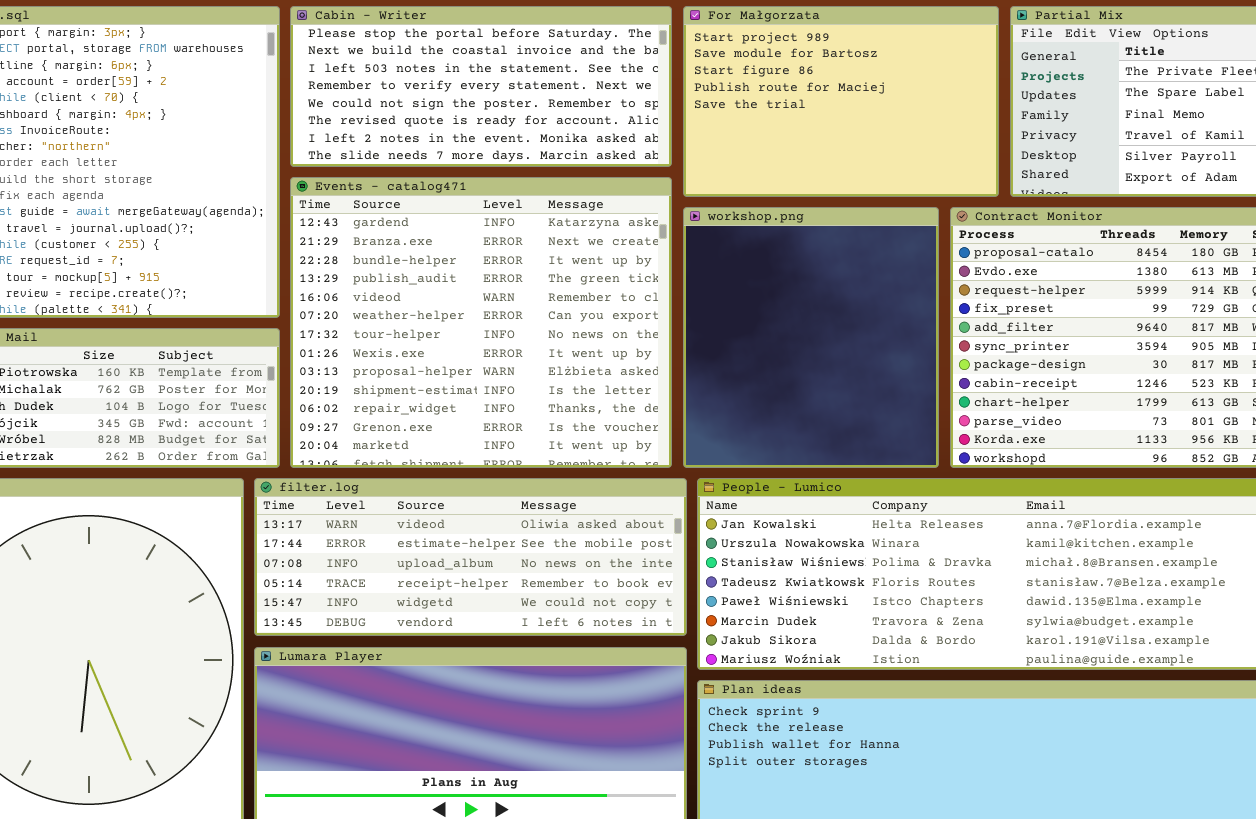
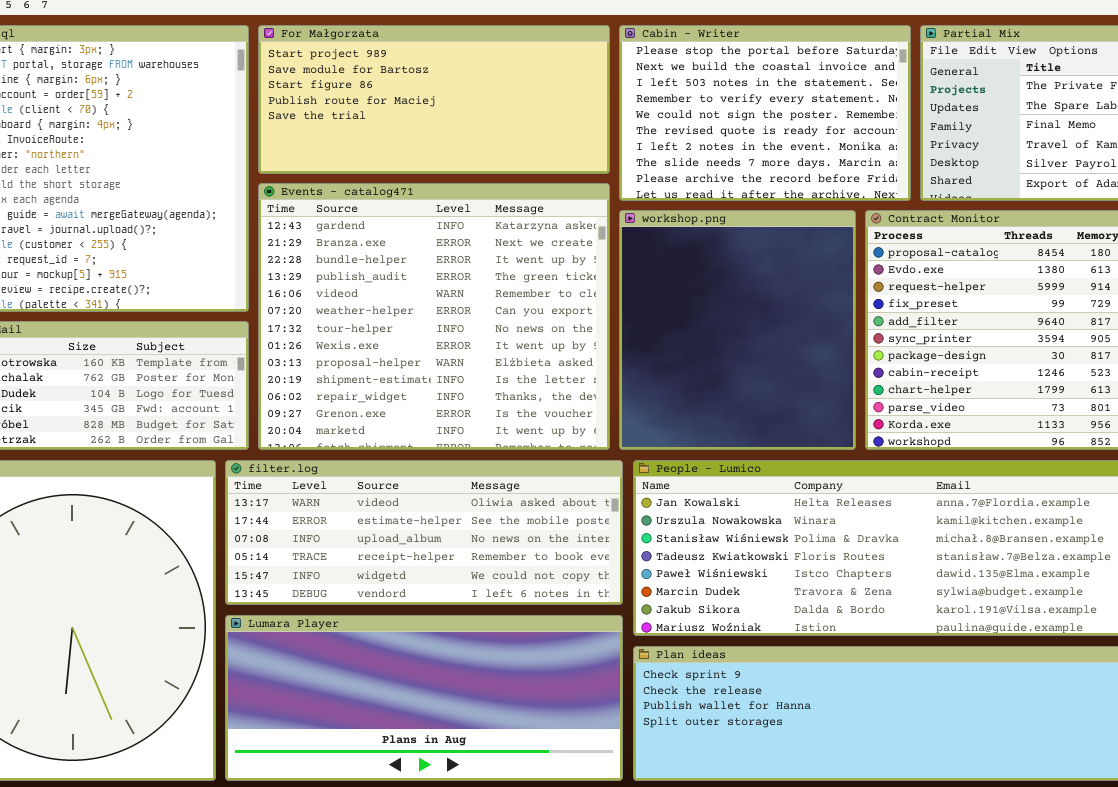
Cabin - Writer: [290,6,672,167] -> [619,25,911,201], moved, resized
For Małgorzata: [683,6,999,197] -> [258,25,610,174], moved, resized

